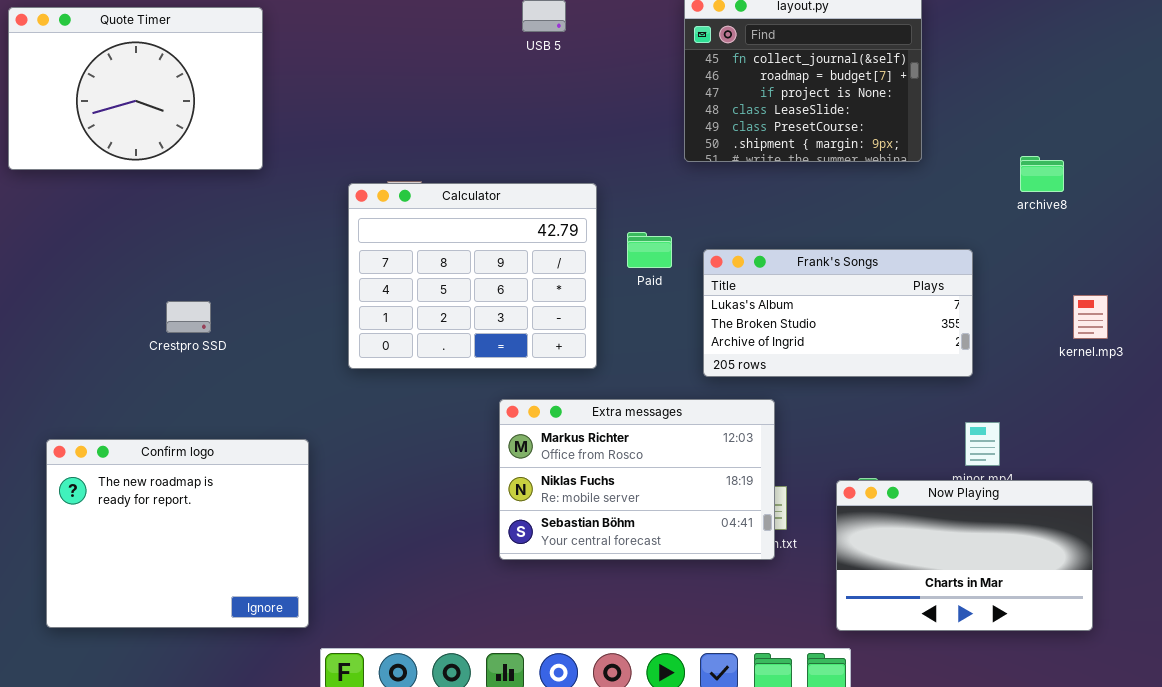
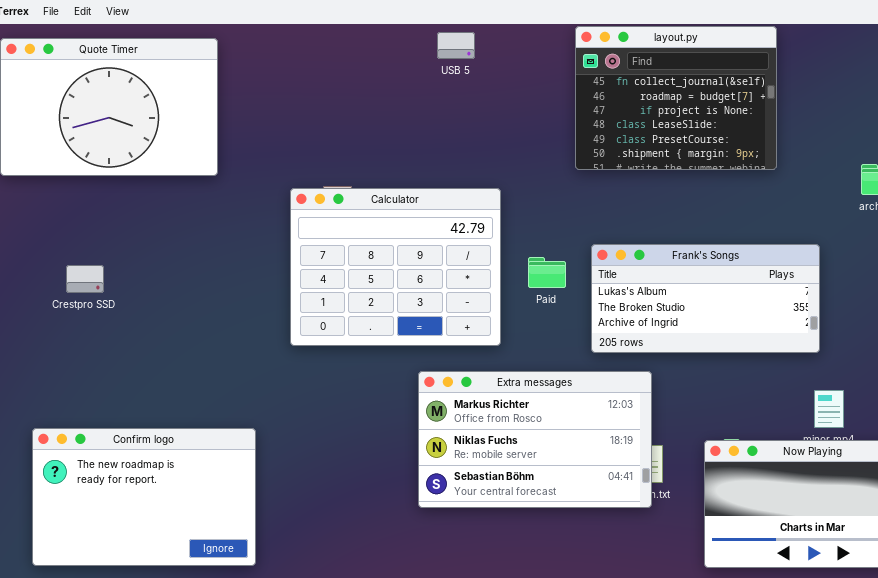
Paid: [627,232,672,268] -> [528,257,566,288], moved
Crestpro SSD: [166,301,211,333] -> [66,265,104,293], moved
Confirm logo: [46,439,309,628] -> [32,428,256,566], resized

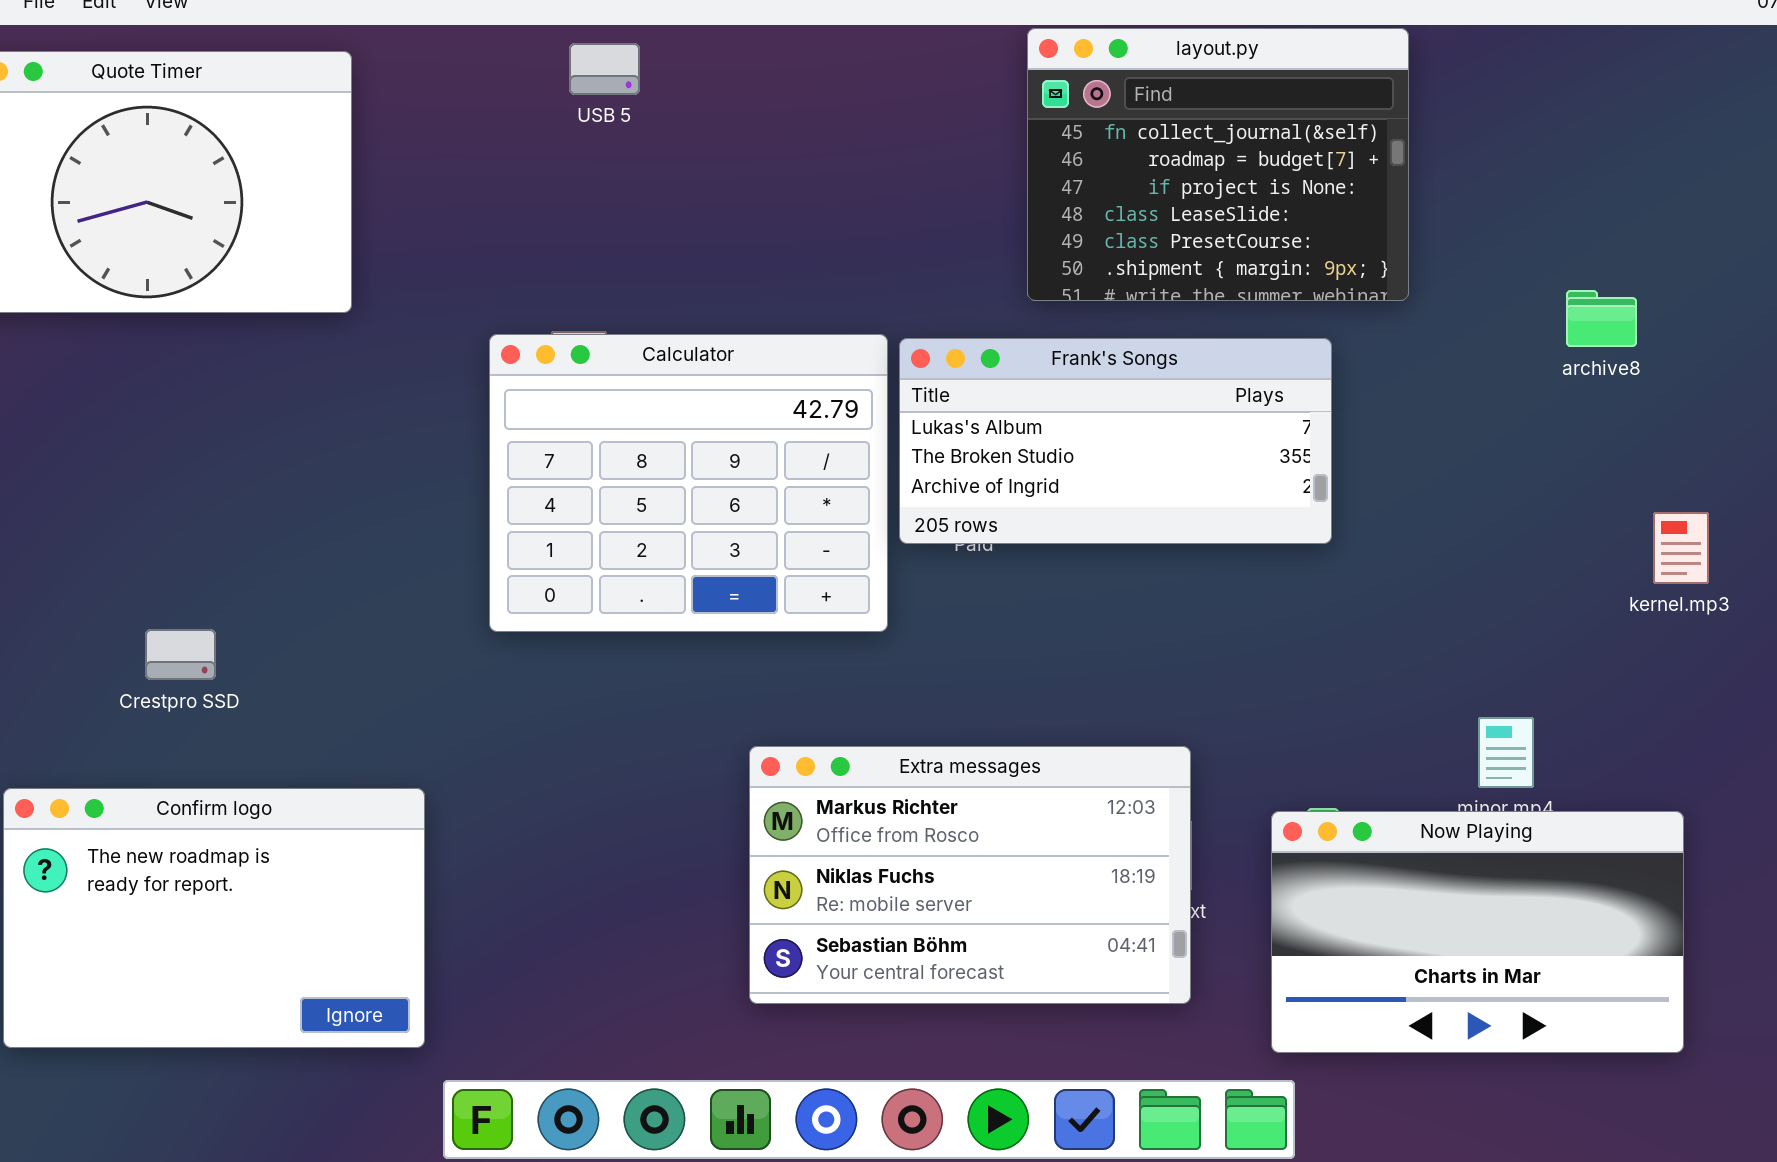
USB 5: [437,32,475,59] -> [569,43,640,95], moved
Frank's Songs: [591,244,820,353] -> [899,338,1332,544], moved
Crestpro SSD: [66,265,104,293] -> [145,629,216,680], moved
Extra messages: [418,371,652,508] -> [749,746,1191,1004], moved

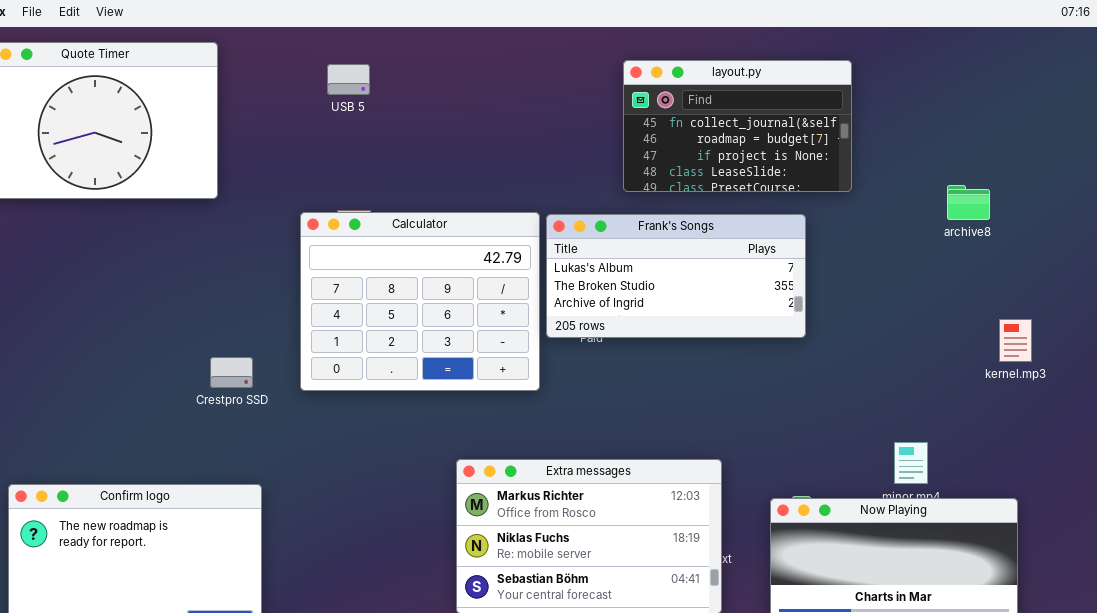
layout.py: [1027,28,1409,301] -> [623,60,852,192], resized
USB 5: [569,43,640,95] -> [327,64,370,95], moved
Crestpro SSD: [145,629,216,680] -> [210,357,253,388], moved

